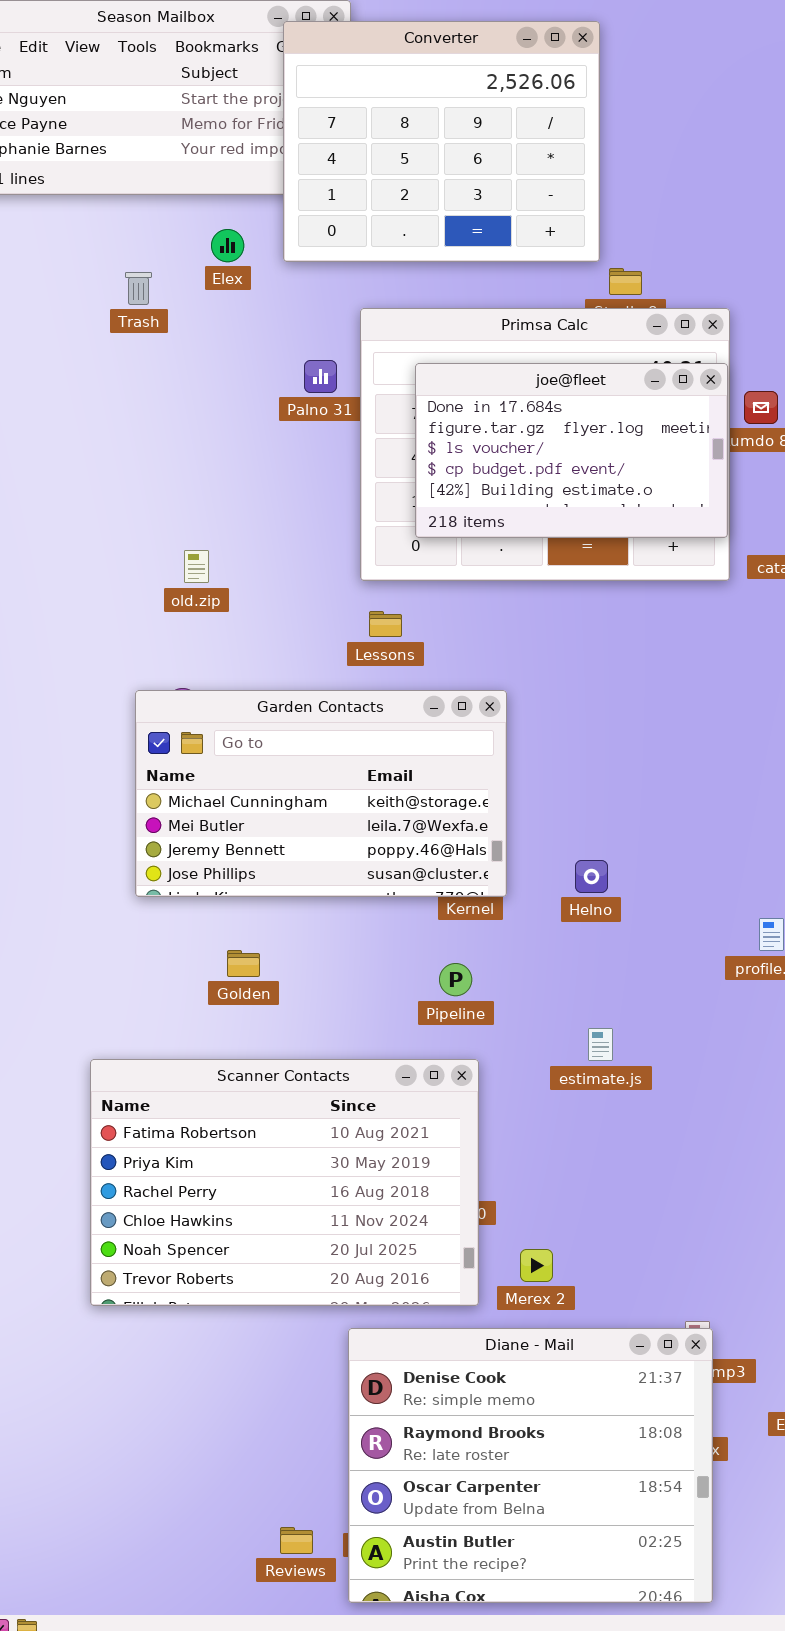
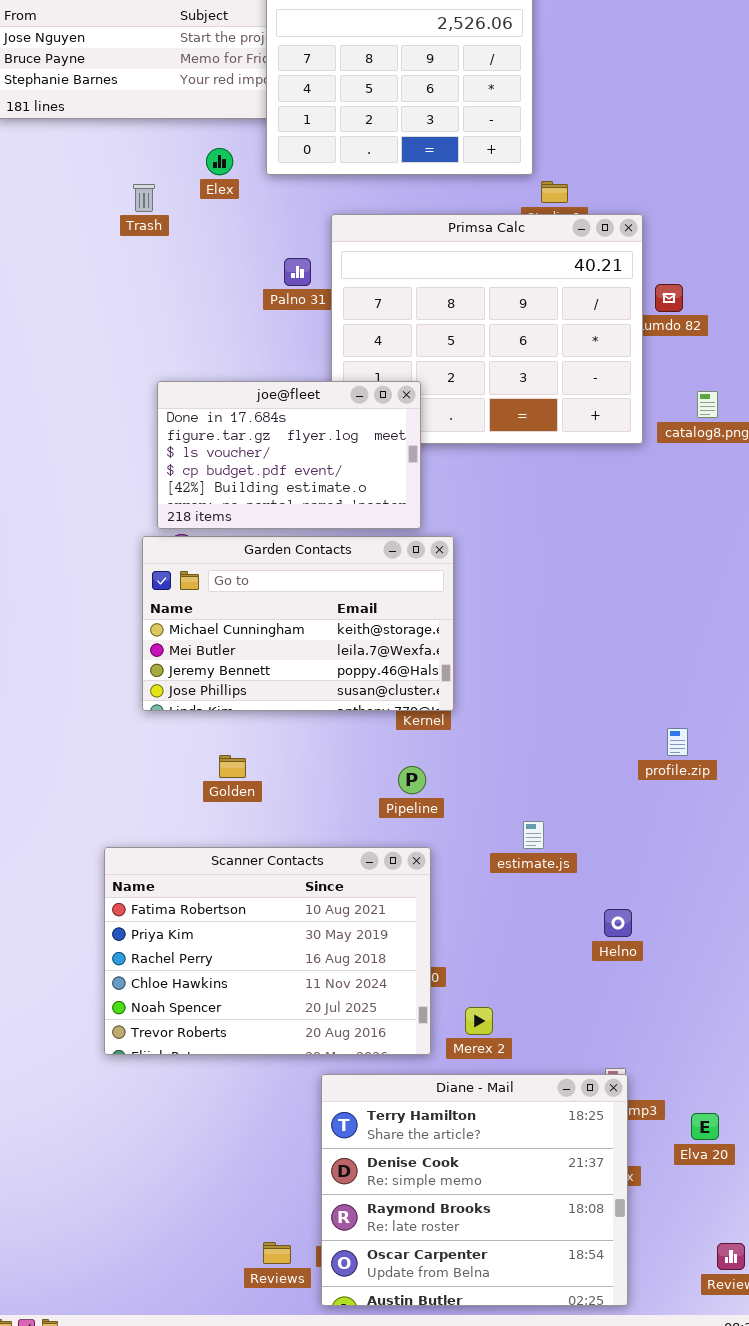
joe@fleet: [415,363,728,538] -> [157,381,421,529], moved
Helno: [575,860,608,893] -> [604,909,632,937], moved
Diane - Mail: [348,1328,713,1603] -> [321,1074,628,1306], scrolled up 1 row

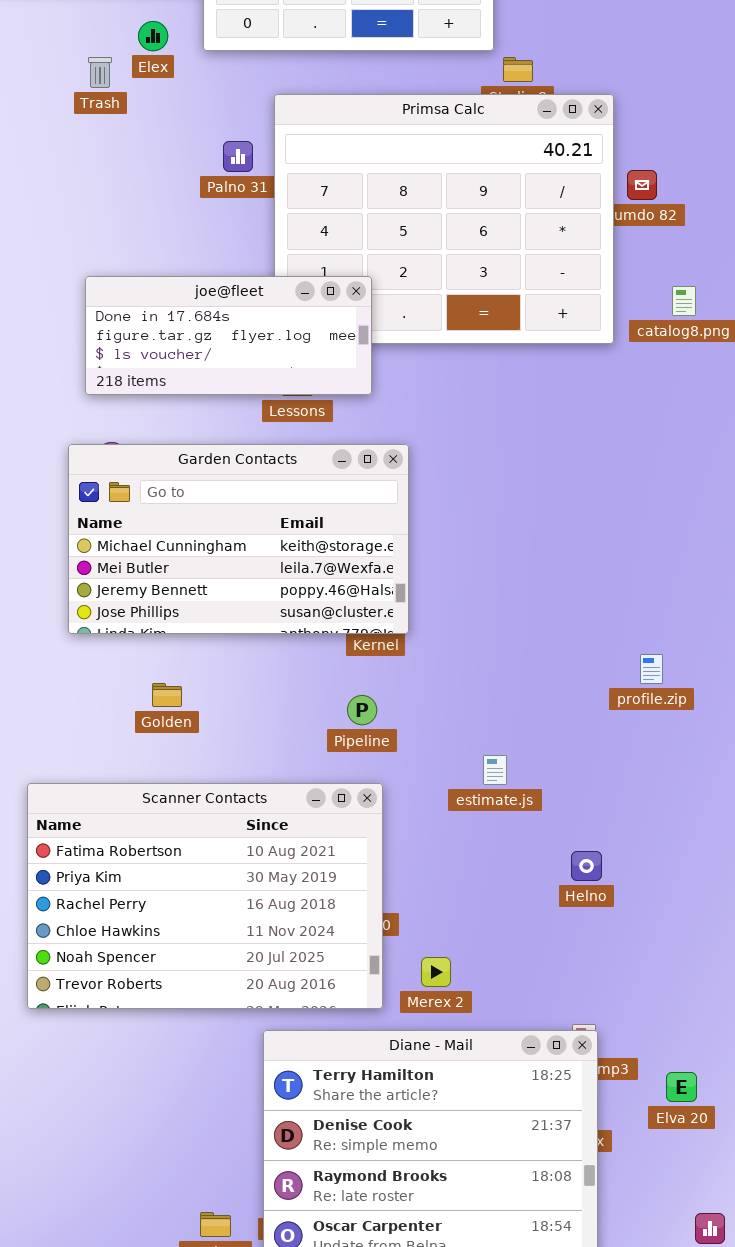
Trash: [133,184,155,212] -> [88,57,112,88], moved
joe@fleet: [157,381,421,529] -> [85,276,372,395], resized

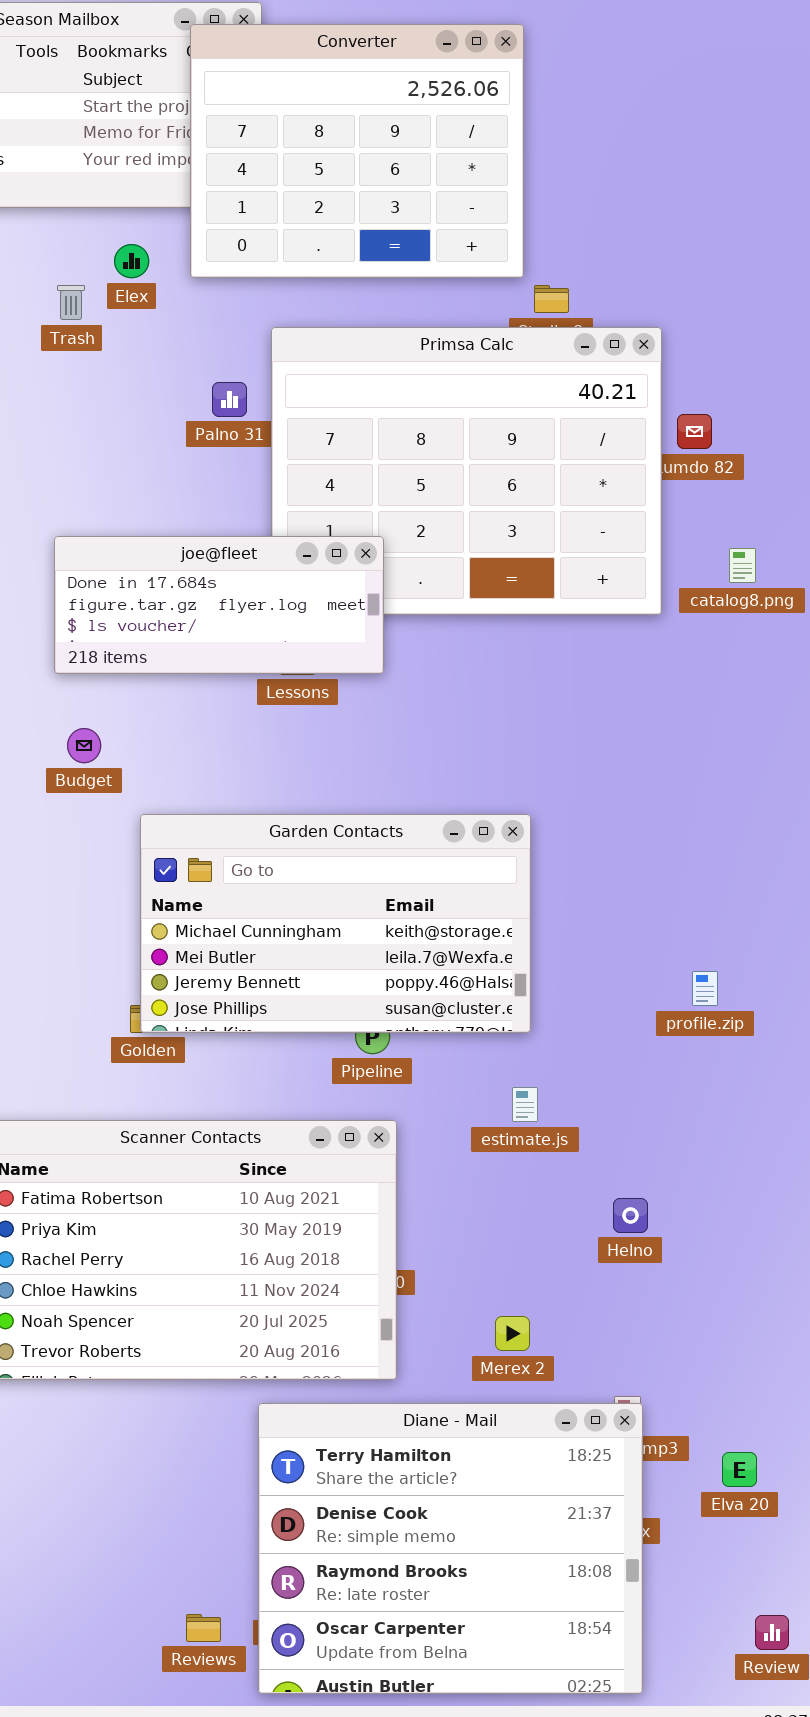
Garden Contacts: [68,444,409,634] -> [140,814,531,1033], moved
Merex 2: [421,957,451,987] -> [495,1316,530,1351], moved

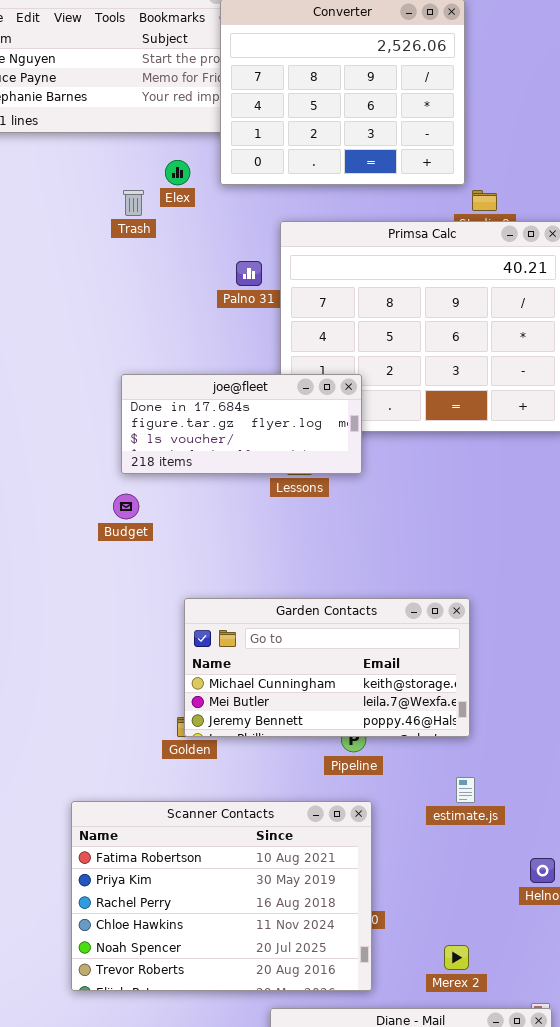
Budget: [67,728,101,763] -> [113,494,139,519], moved
Garden Contacts: [140,814,531,1033] -> [184,598,470,737], resized

